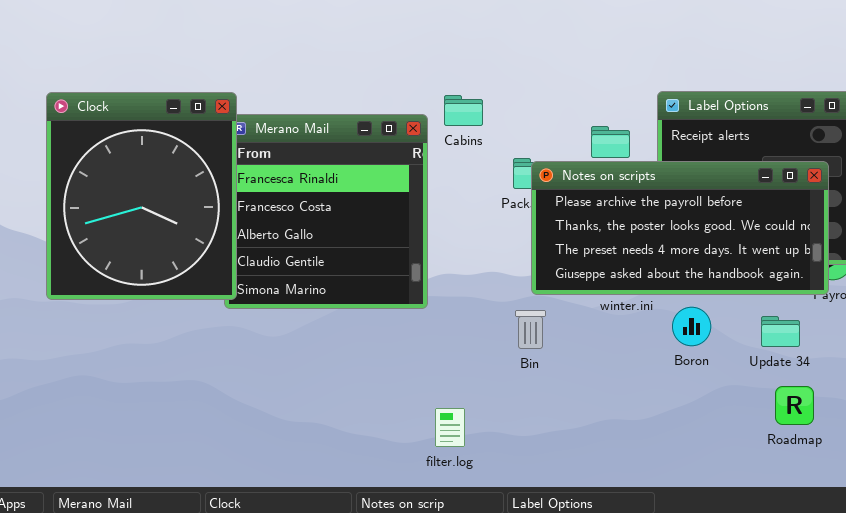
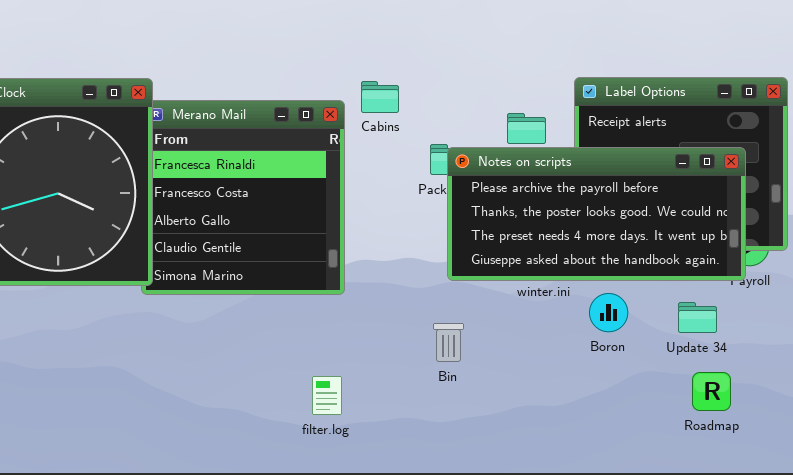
Bin: [515,310,546,349] -> [433,323,464,362], moved
filter.log: [435,408,465,447] -> [312,376,342,415], moved

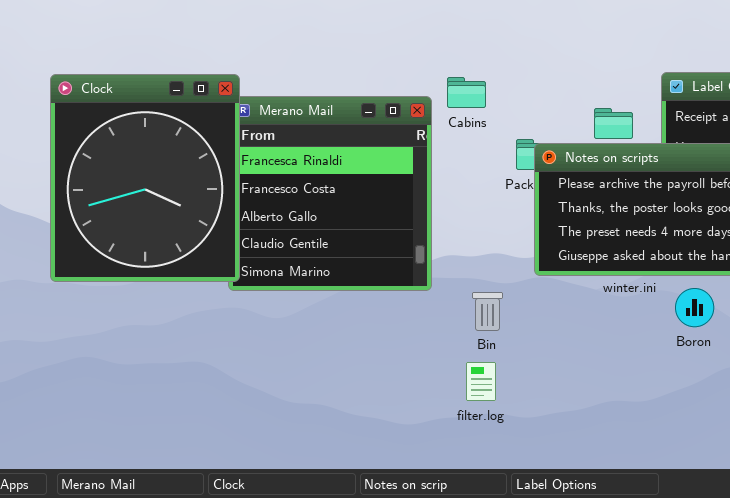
Bin: [433,323,464,362] -> [472,292,503,331], moved
filter.log: [312,376,342,415] -> [466,362,496,401], moved

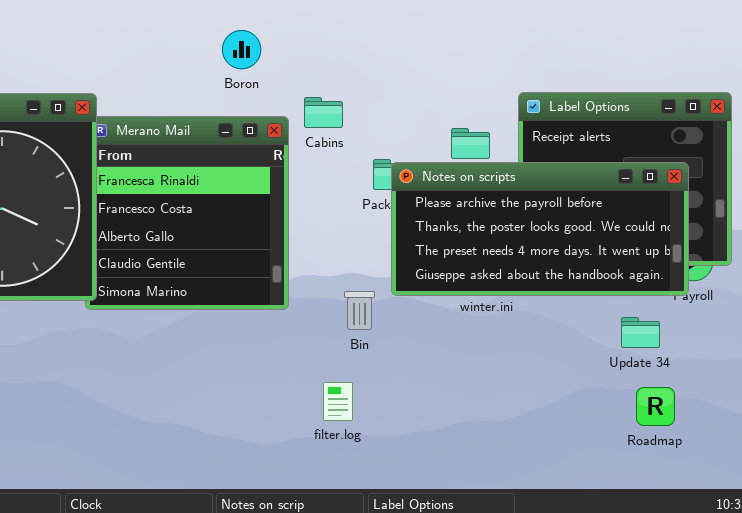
Boron: [675,288,714,327] -> [222,30,261,69], moved
Bin: [472,292,503,331] -> [344,291,375,330], moved

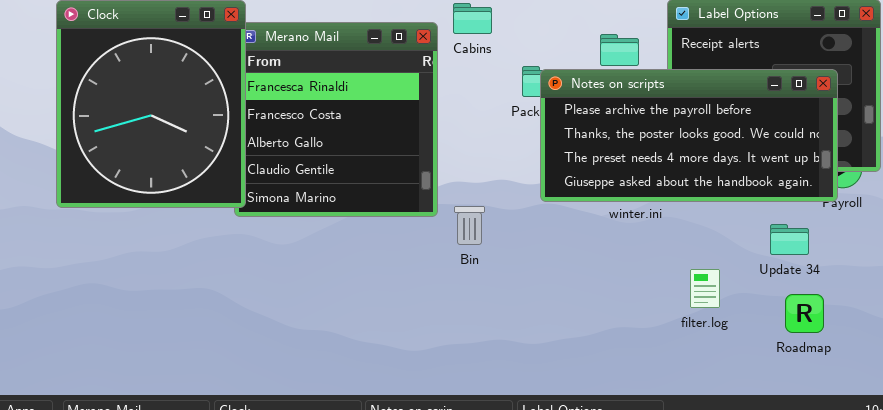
Bin: [344,291,375,330] -> [454,206,485,245], moved
filter.log: [323,382,353,421] -> [690,269,720,308], moved

